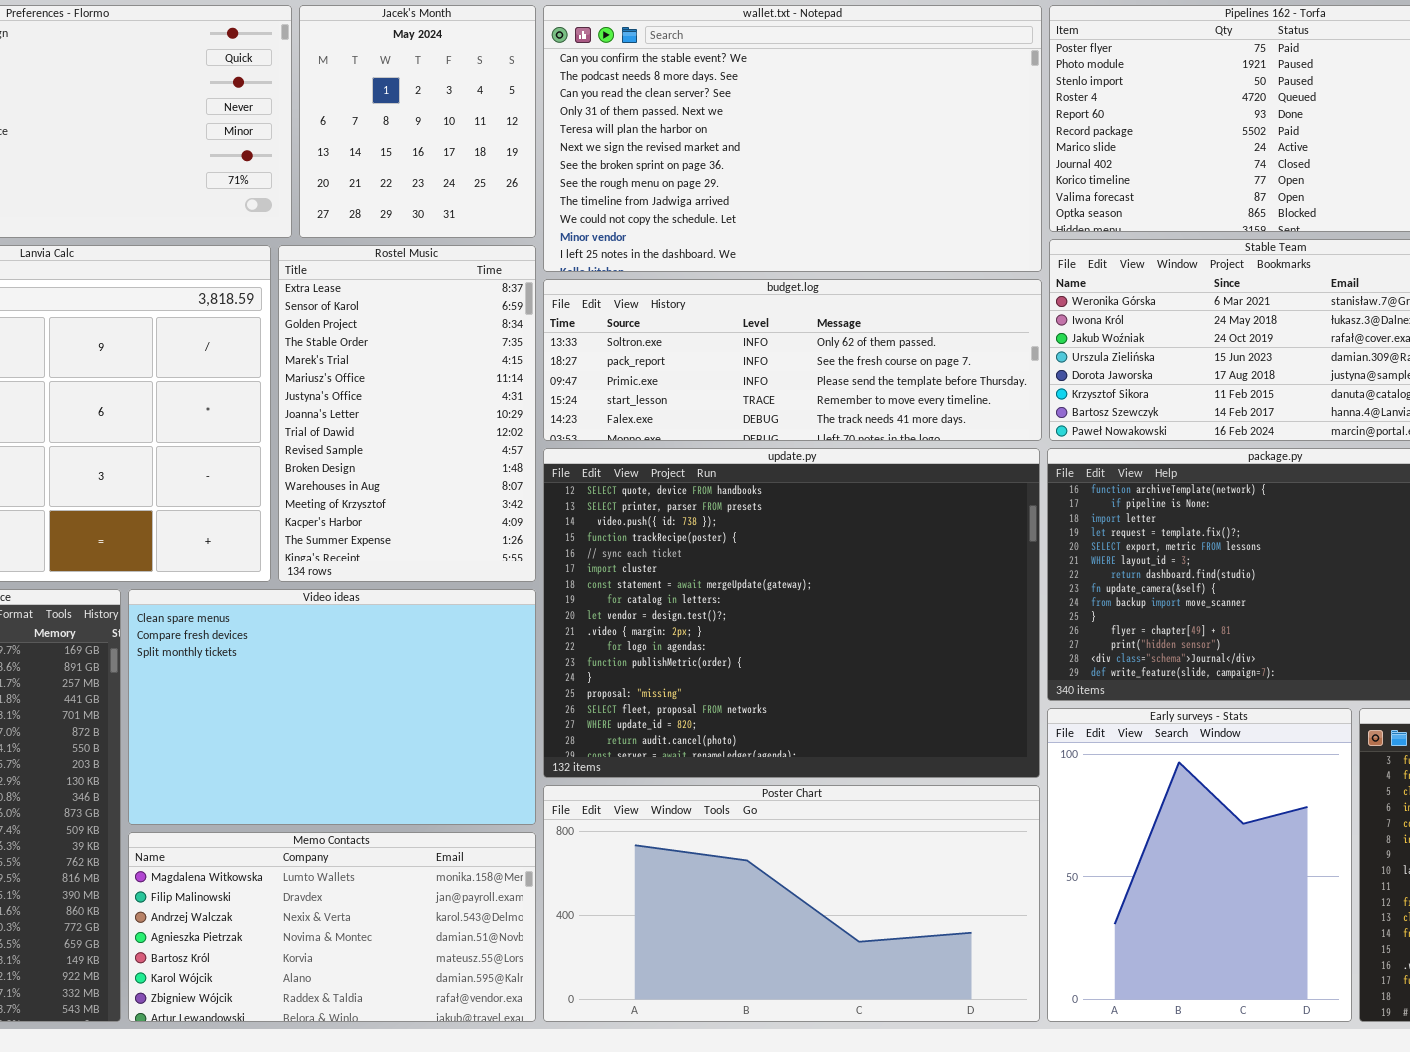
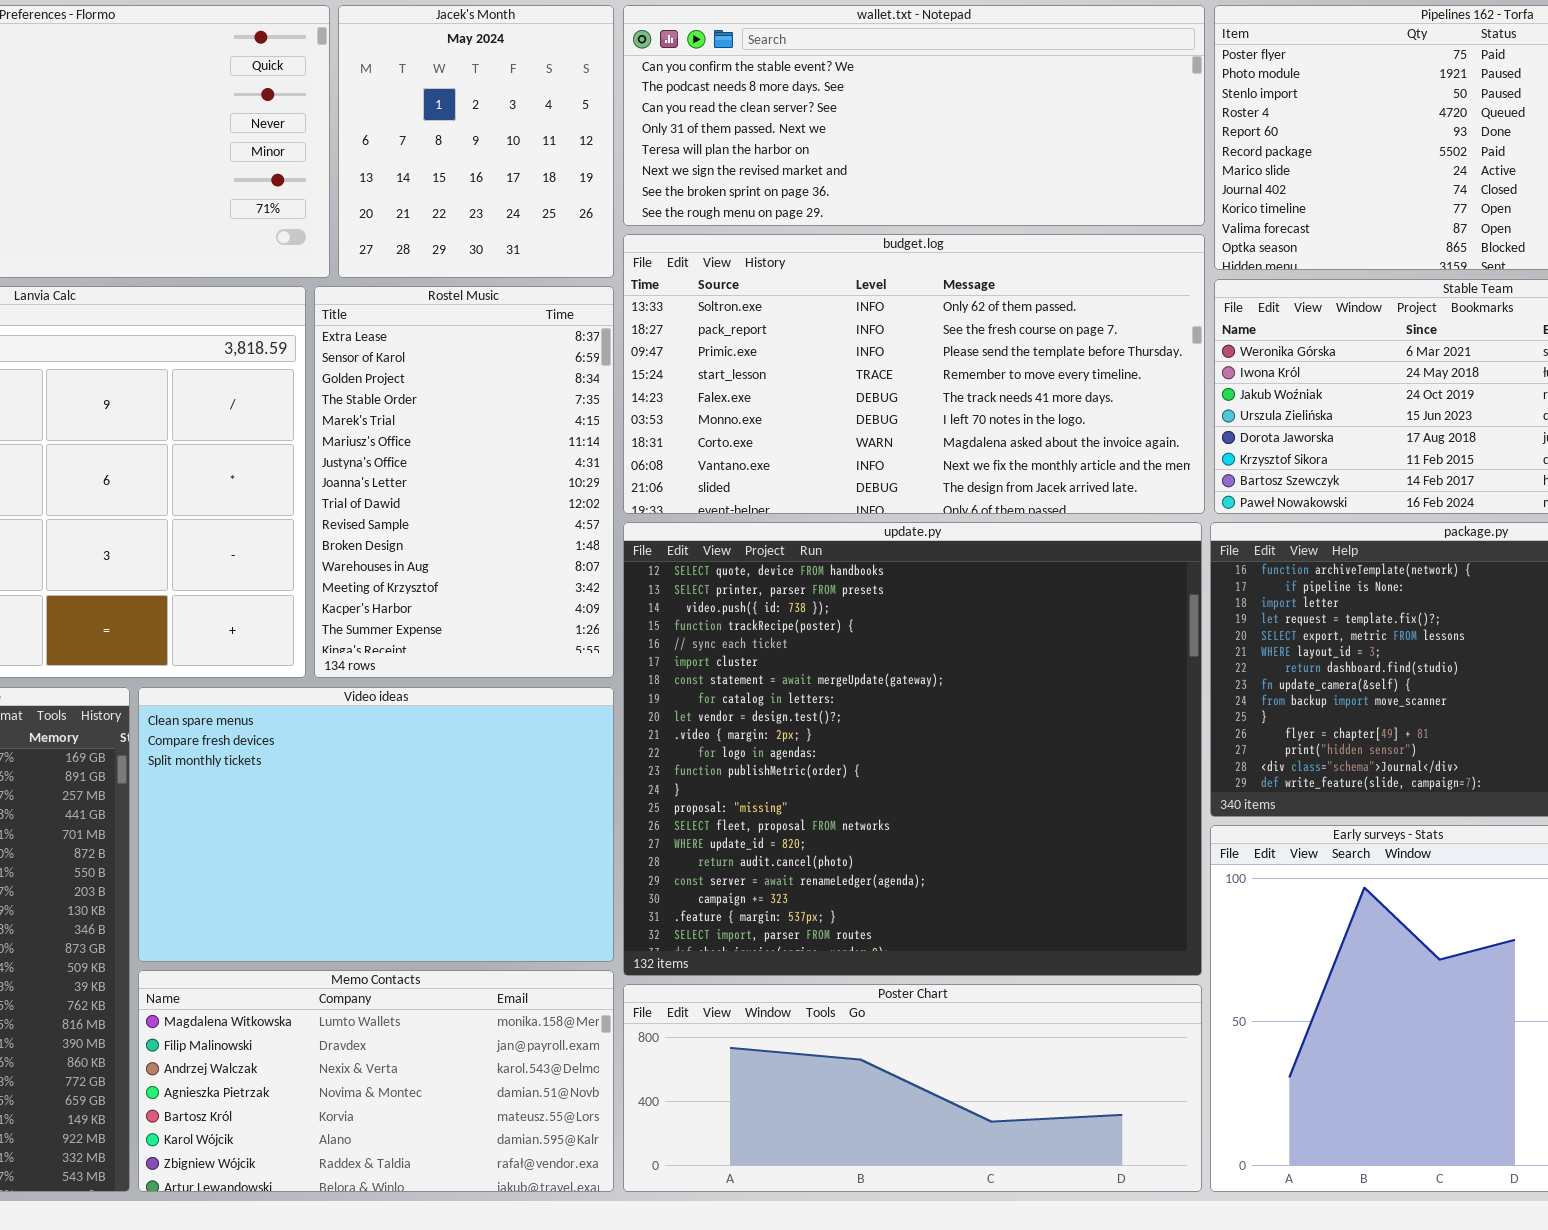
wallet.txt - Notepad: [543,5,1042,272] -> [623,5,1205,226], resized
budget.log: [543,279,1042,441] -> [623,234,1205,514], resized
update.py: [543,448,1040,778] -> [623,522,1202,976], resized
Poster Chart: [543,785,1040,1022] -> [623,984,1202,1192], resized

